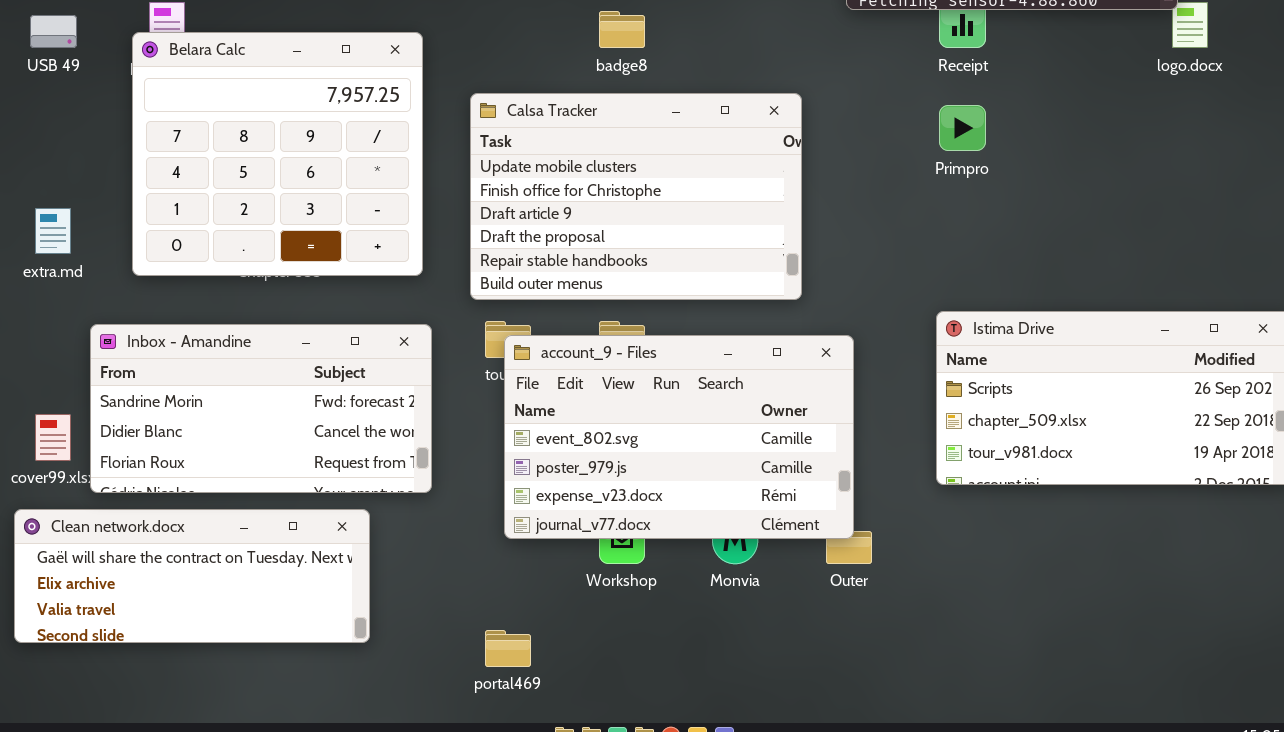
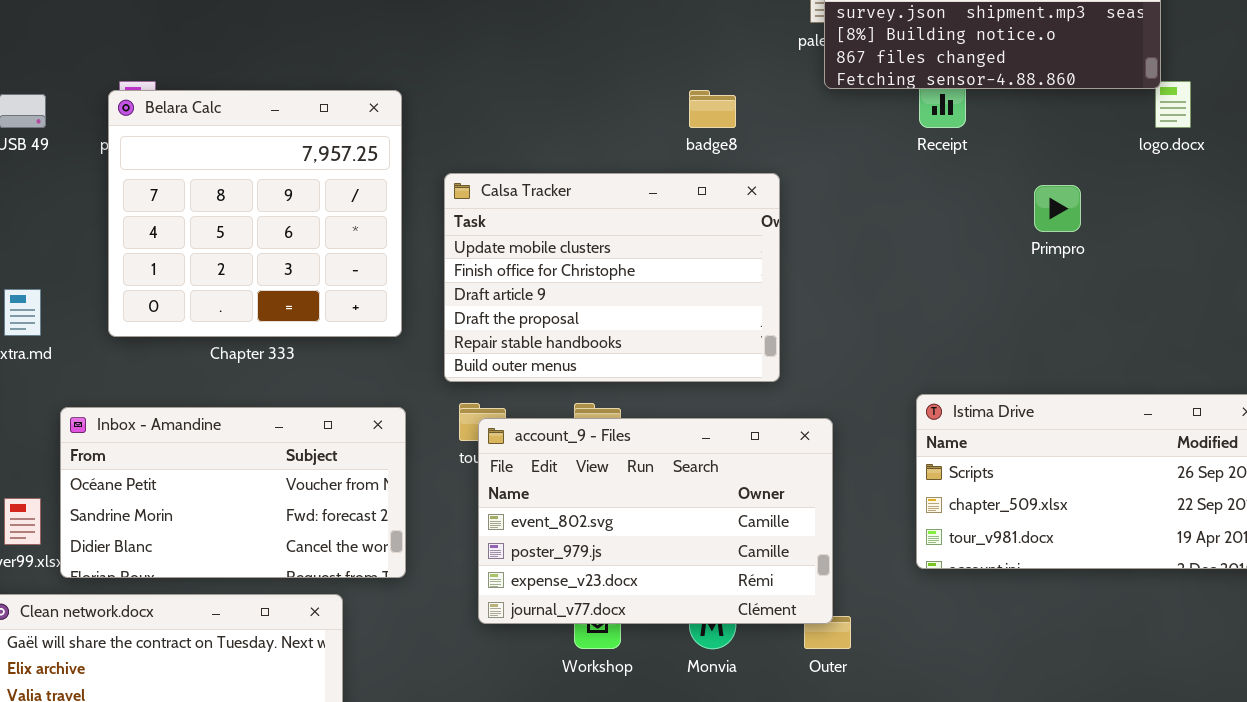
badge8: [599,11,645,48] -> [689,90,736,128], moved
Belara Calc: [132,32,423,276] -> [108,90,402,337], moved
Primpro: [939,105,986,151] -> [1034,185,1081,232], moved
Inbox - Amandine: [90,324,432,493] -> [60,407,406,578], scrolled up 1 row

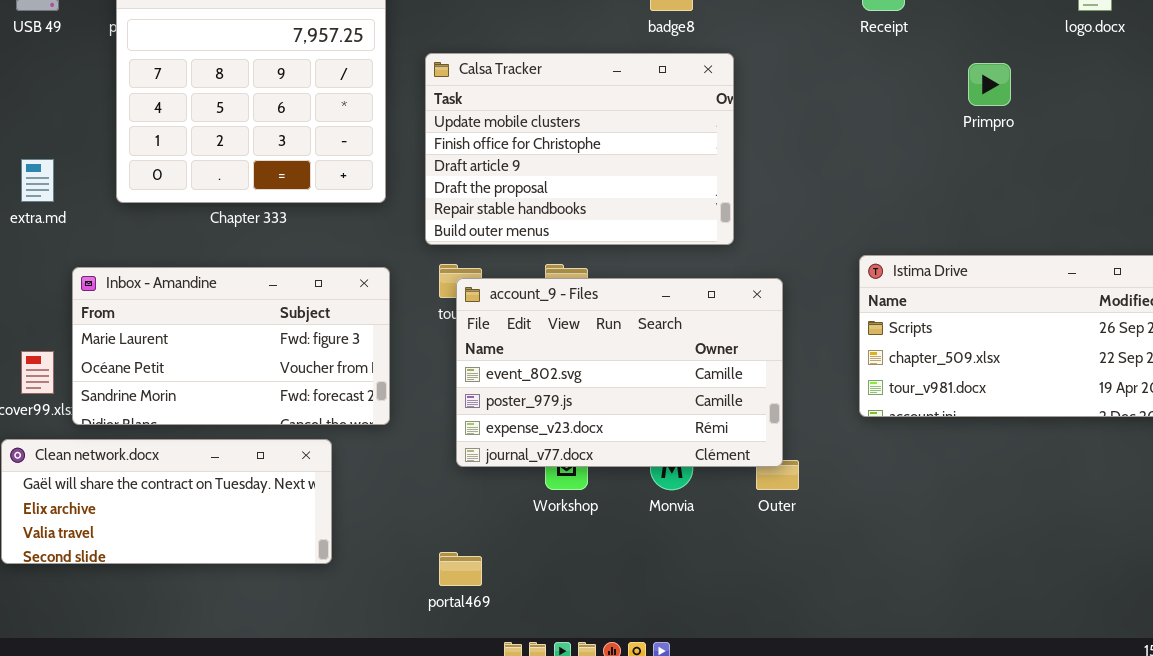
Inbox - Amandine: [60,407,406,578] -> [72,267,390,425], scrolled up 1 row

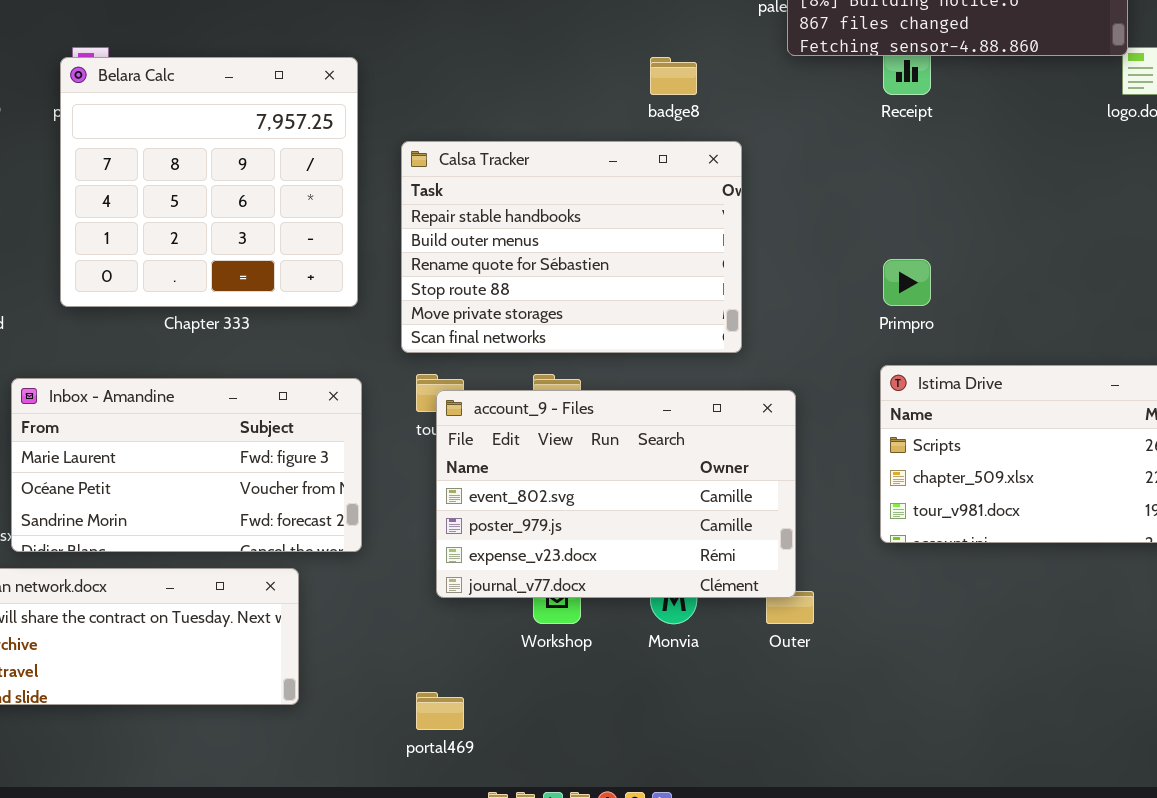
Calsa Tracker: [425,53,734,245] -> [401,141,742,353], scrolled down 4 rows
Primpro: [968,63,1011,106] -> [883,259,931,306], moved

